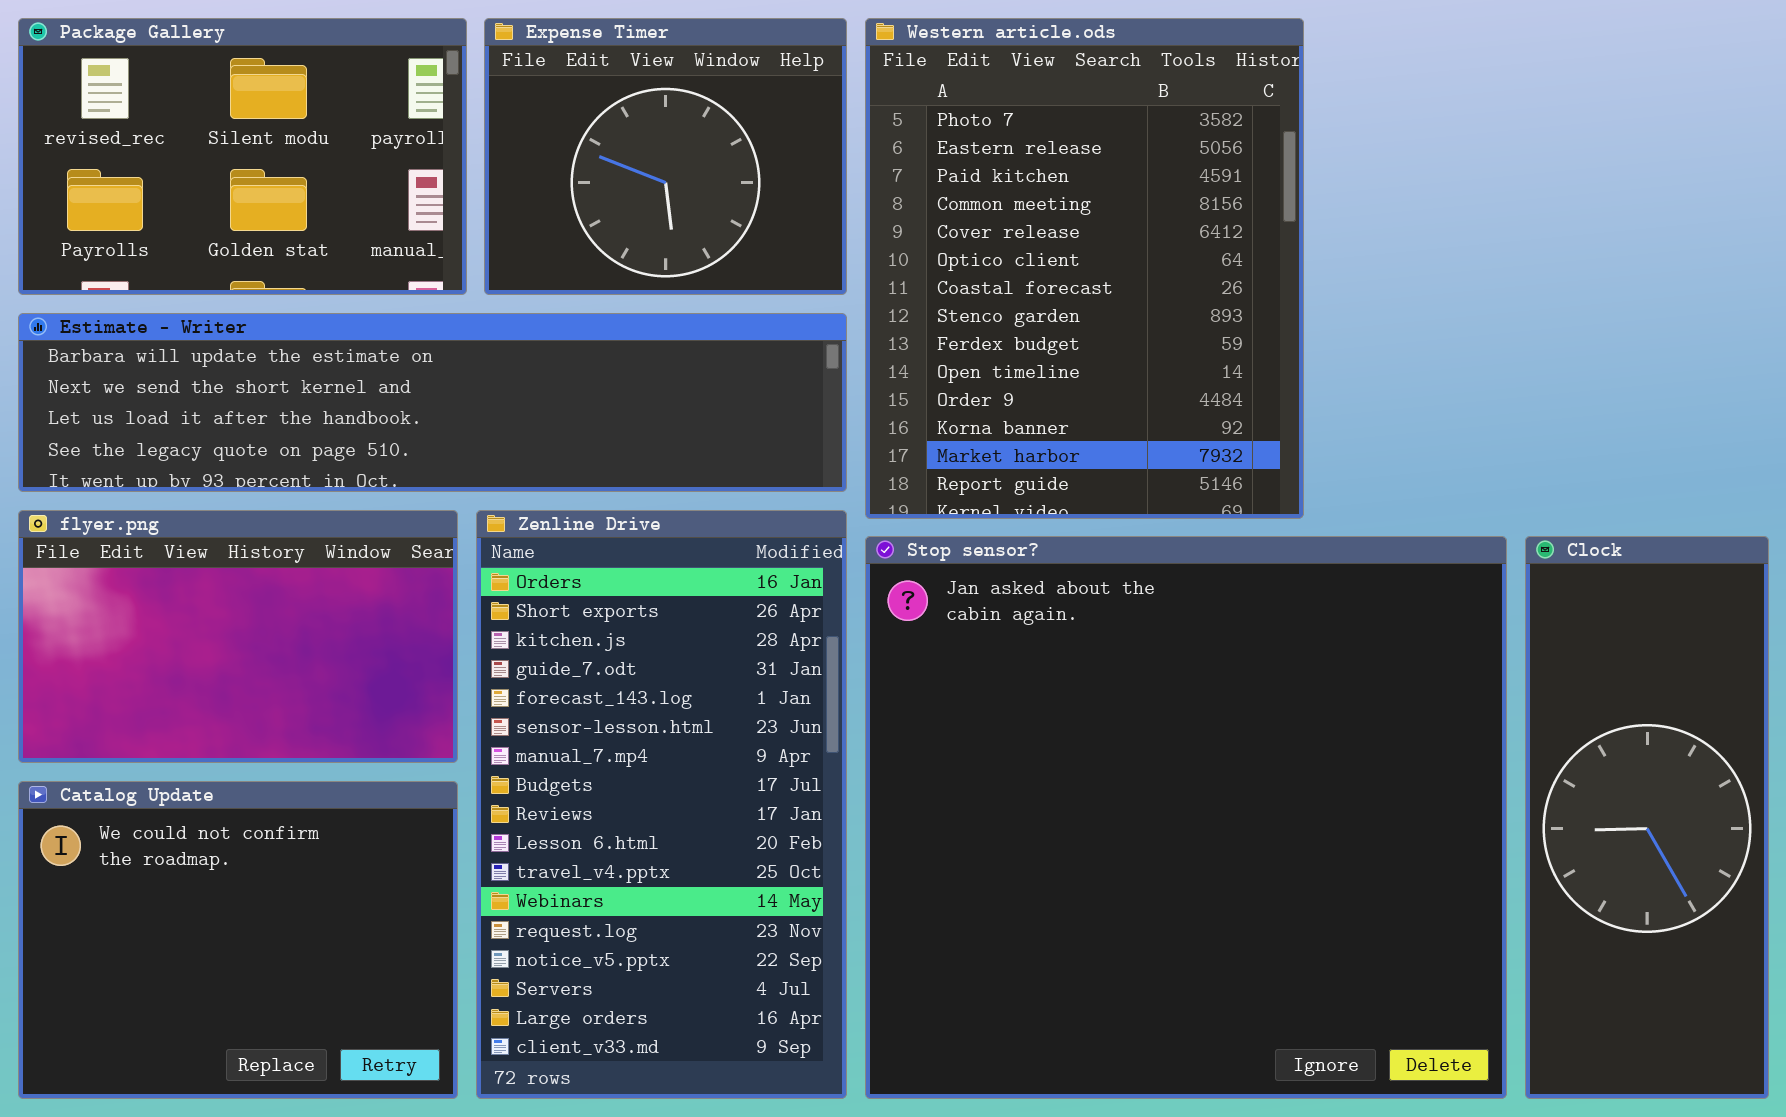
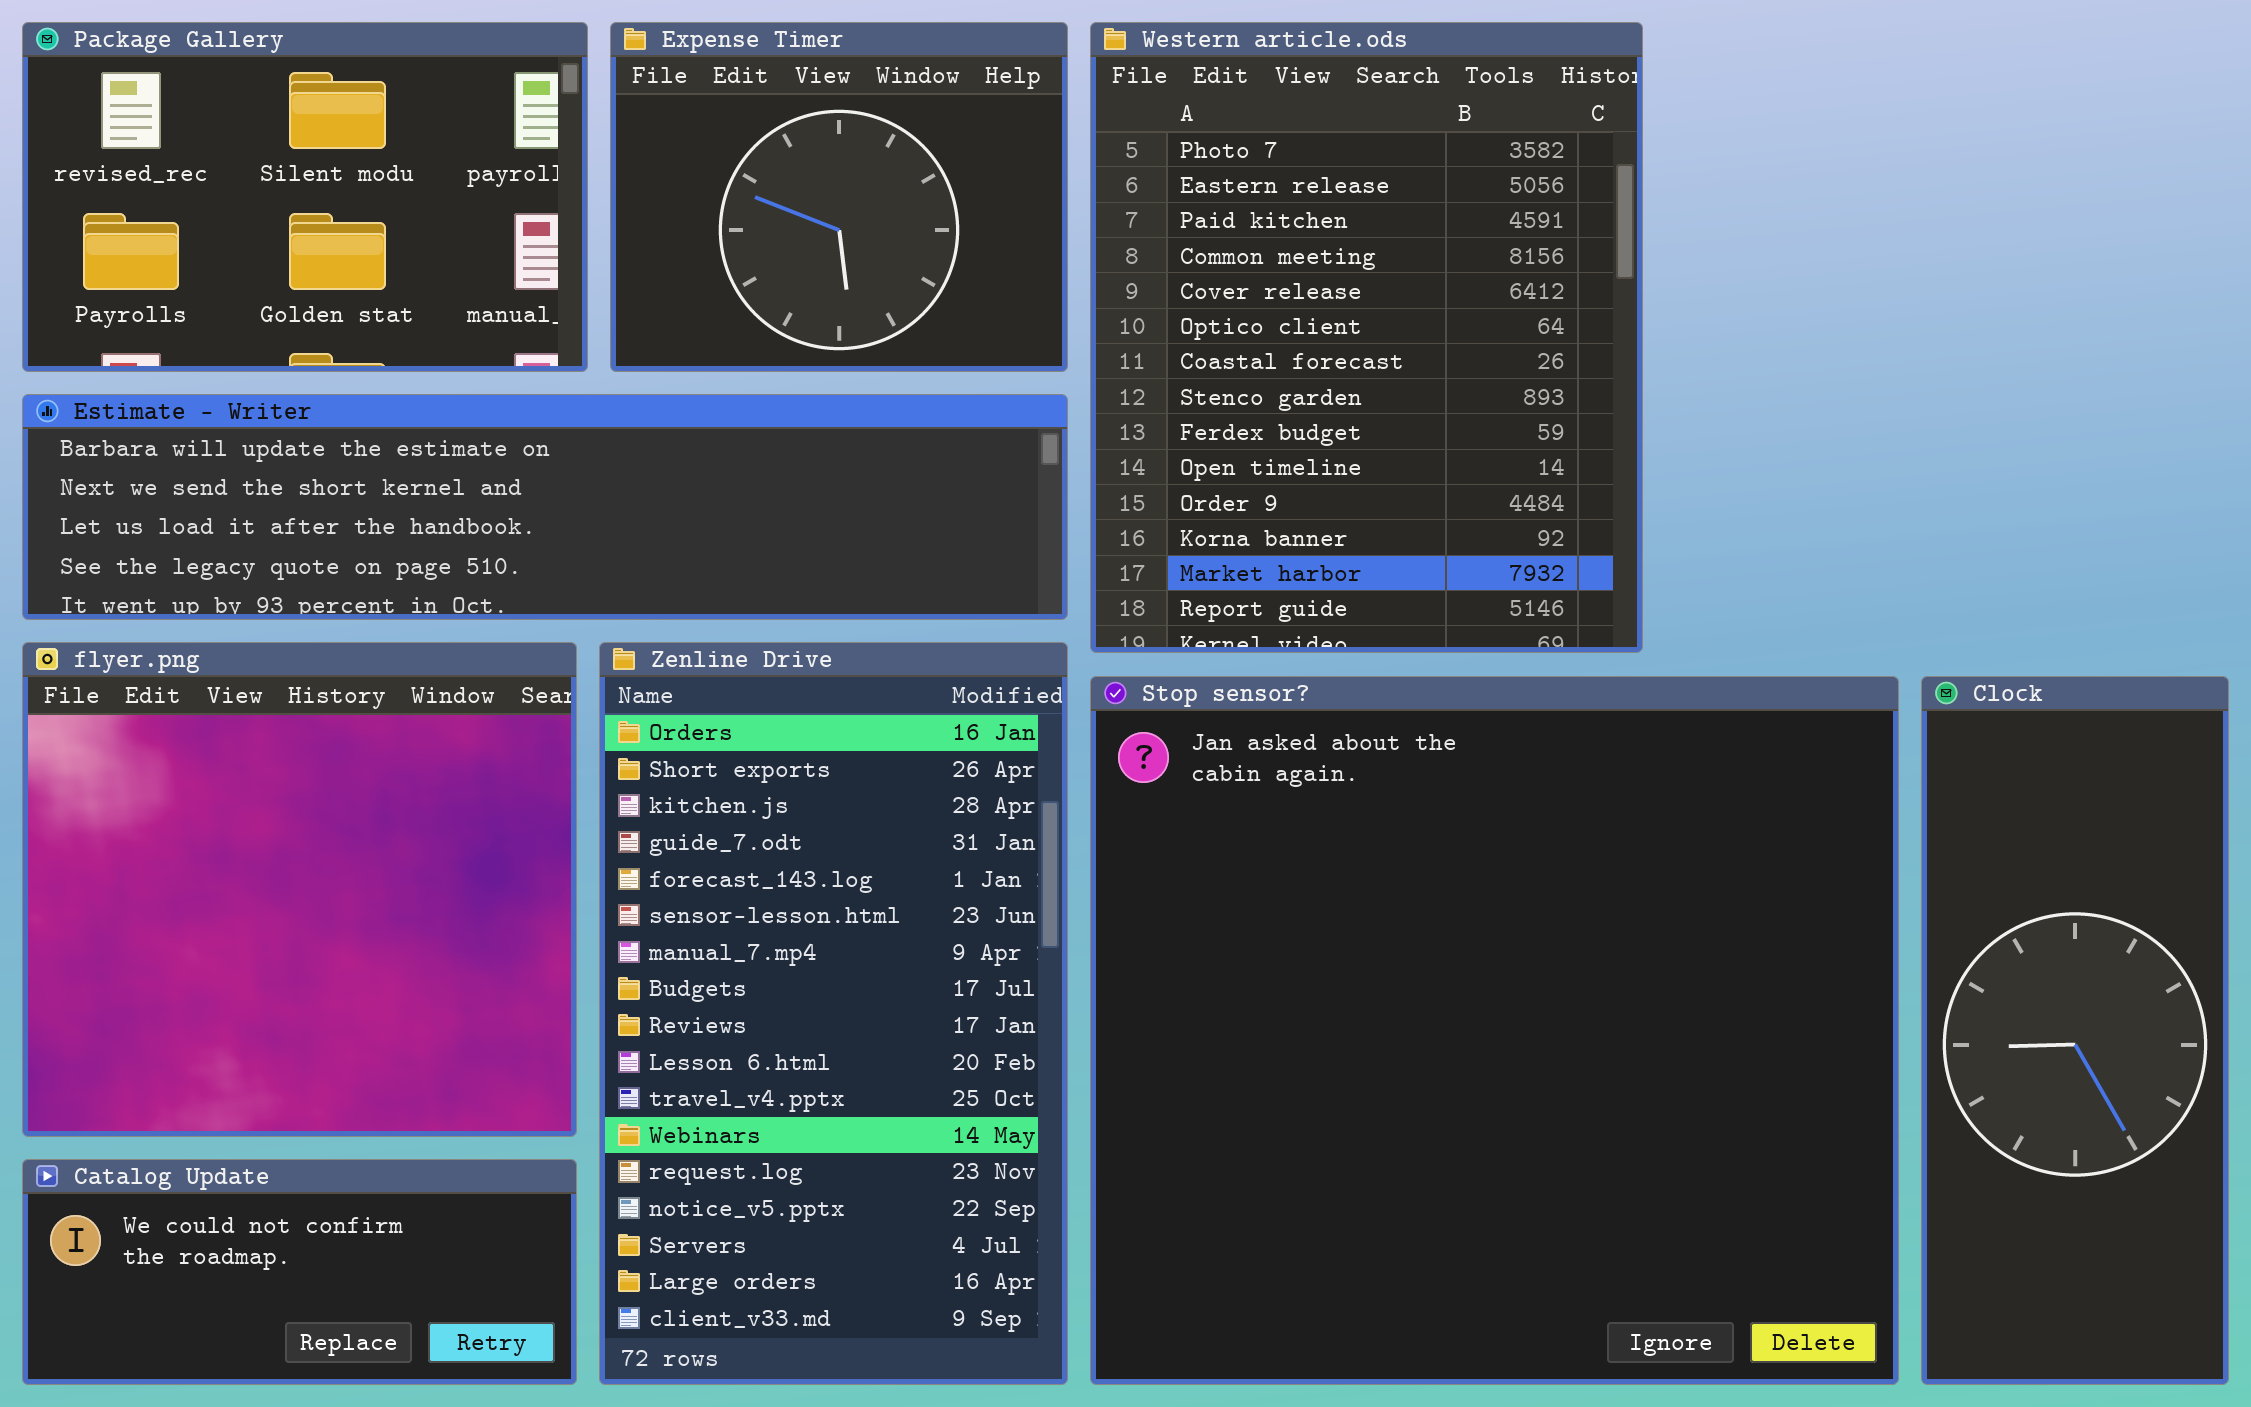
flyer.png: [18,510,458,763] -> [22,642,577,1137], resized
Catalog Update: [18,781,458,1099] -> [22,1159,577,1385], resized

